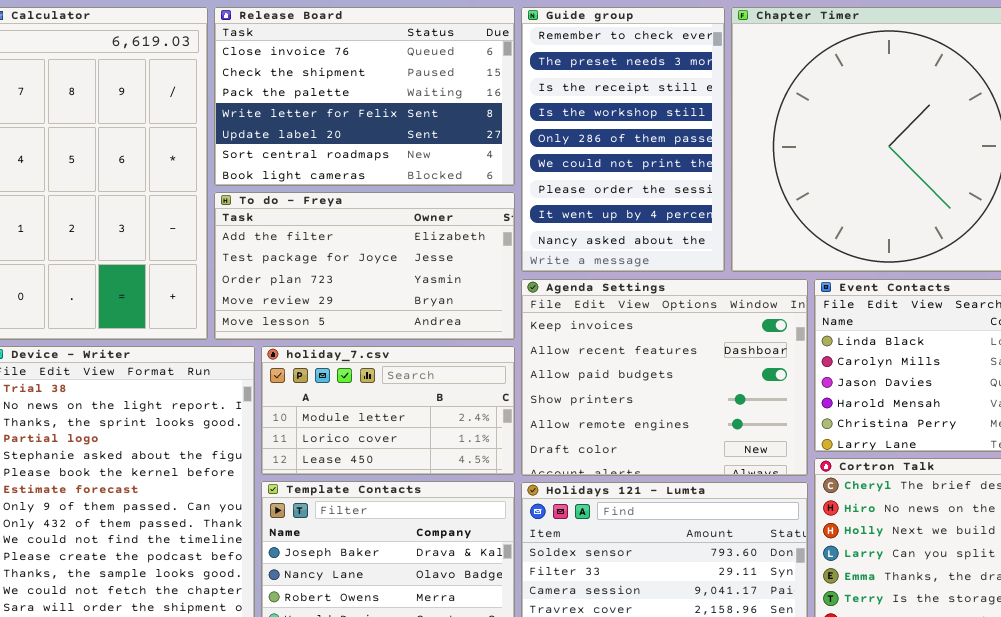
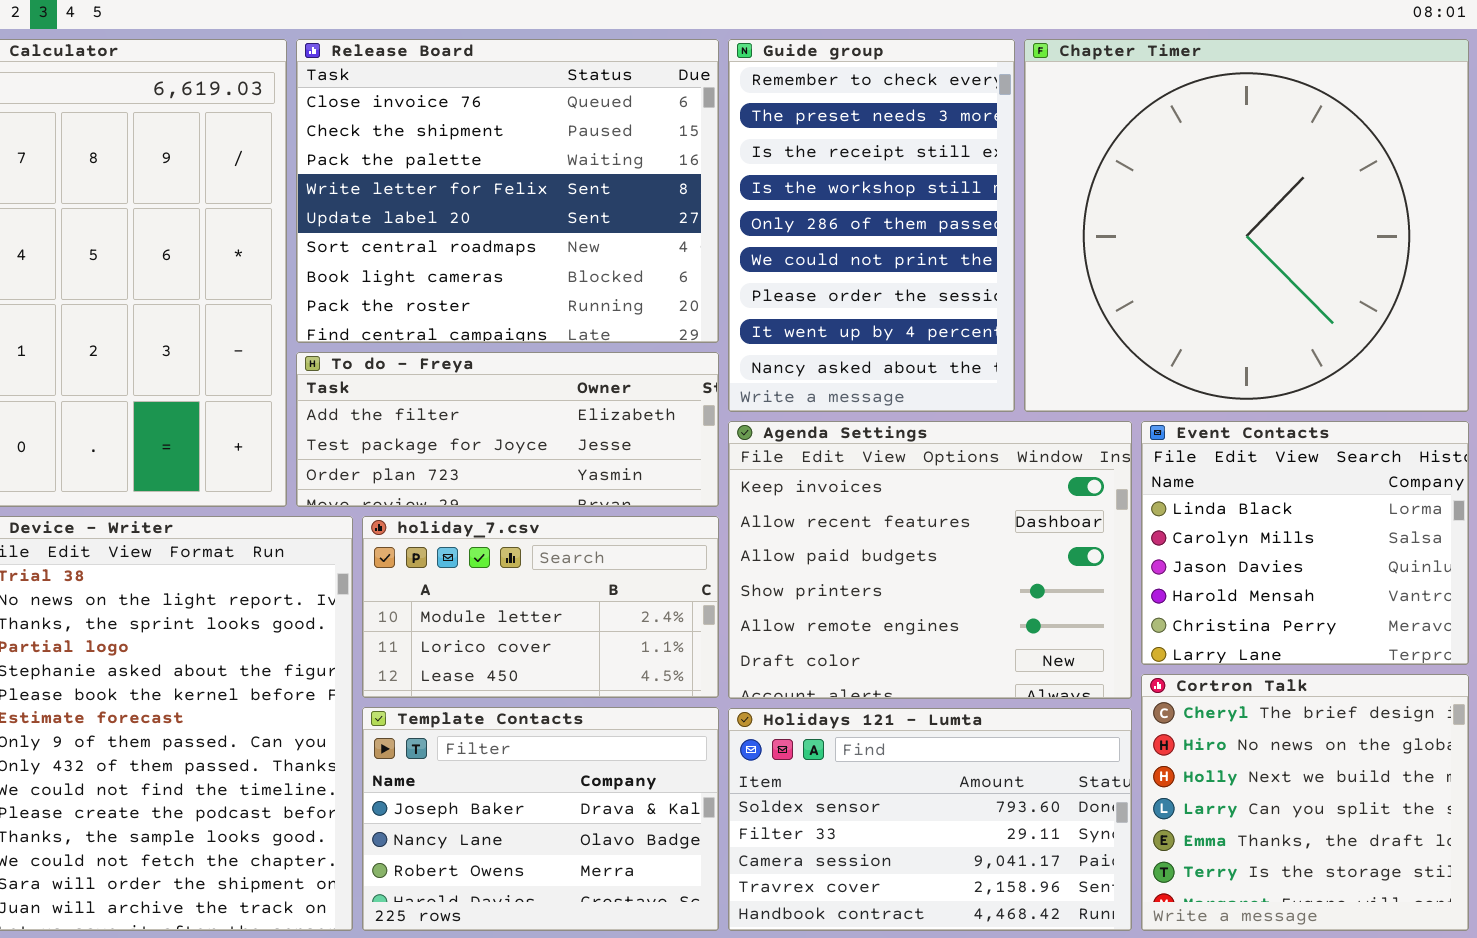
Release Board: [214,7,515,186] -> [296,39,719,343], resized
To do - Freya: [214,192,515,340] -> [296,352,719,507], resized

